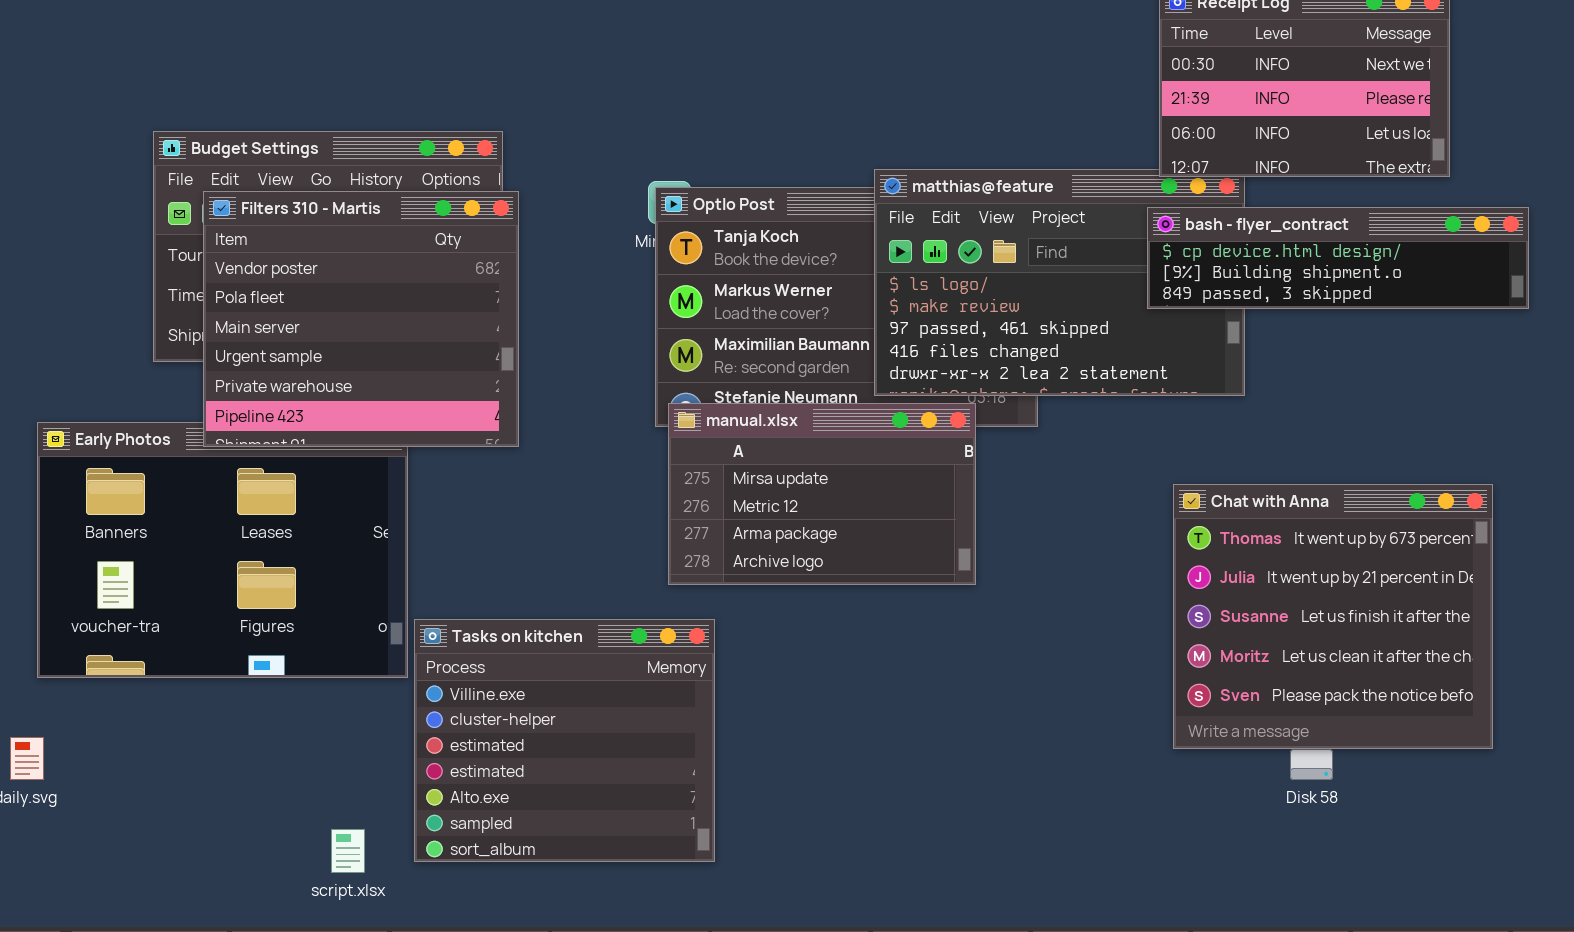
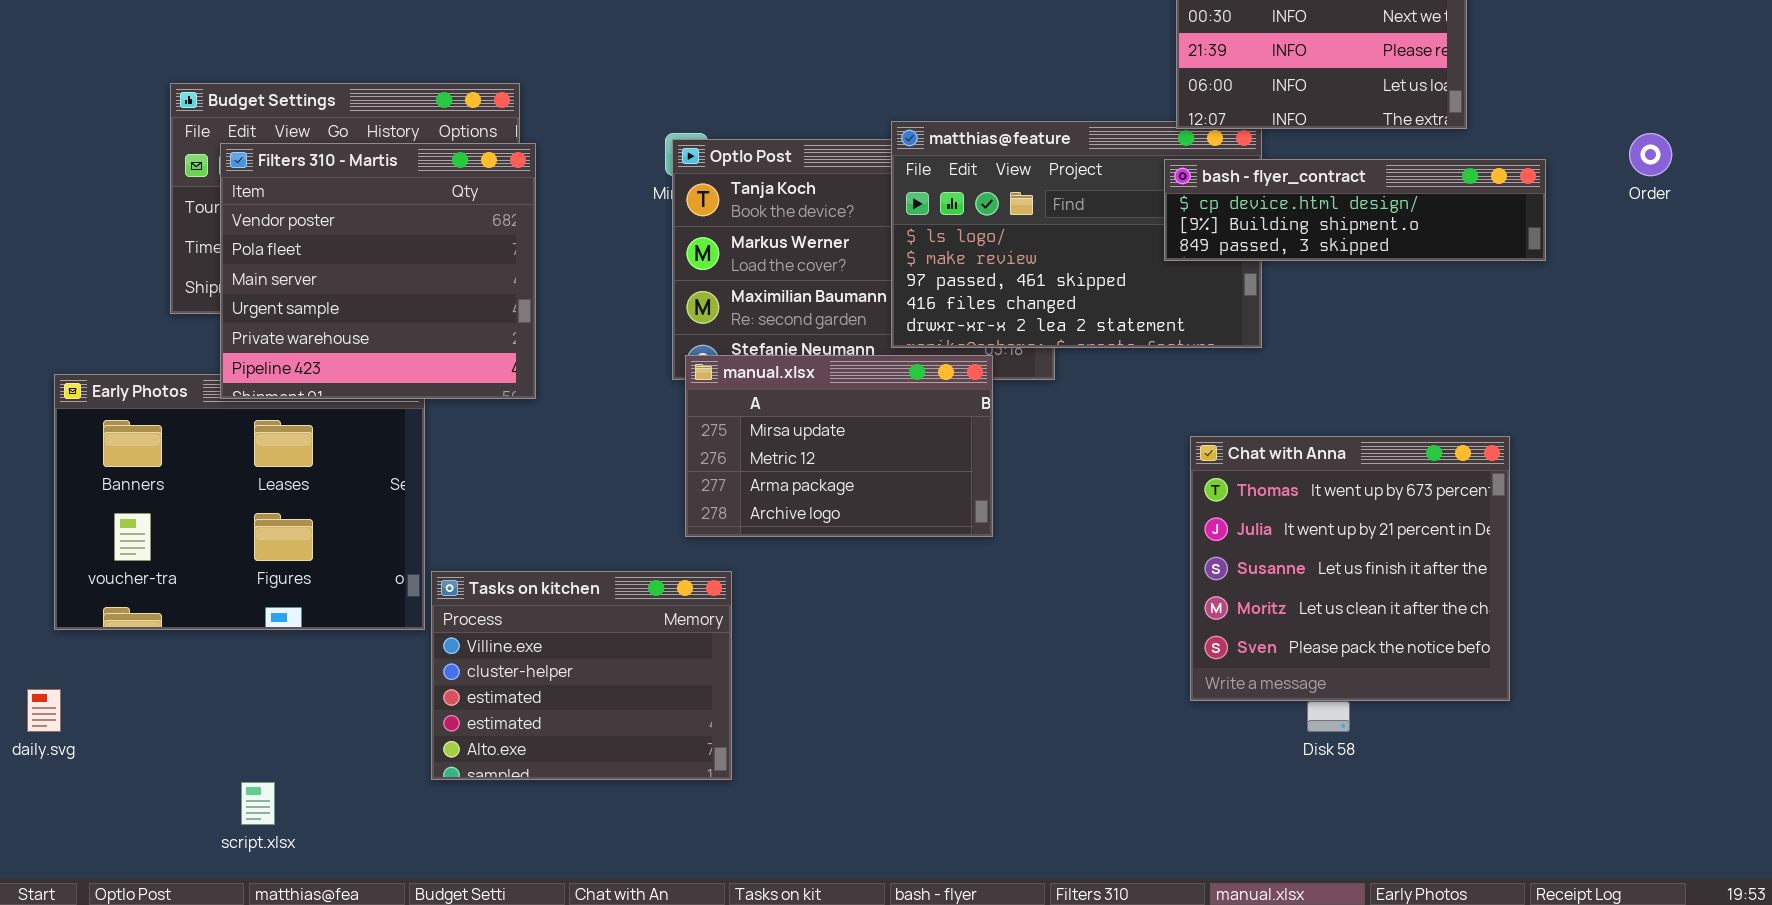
Tasks on kitchen: [414,619,715,862] -> [431,571,732,780], resized
script.xlsx: [331,829,365,873] -> [241,782,275,825], moved

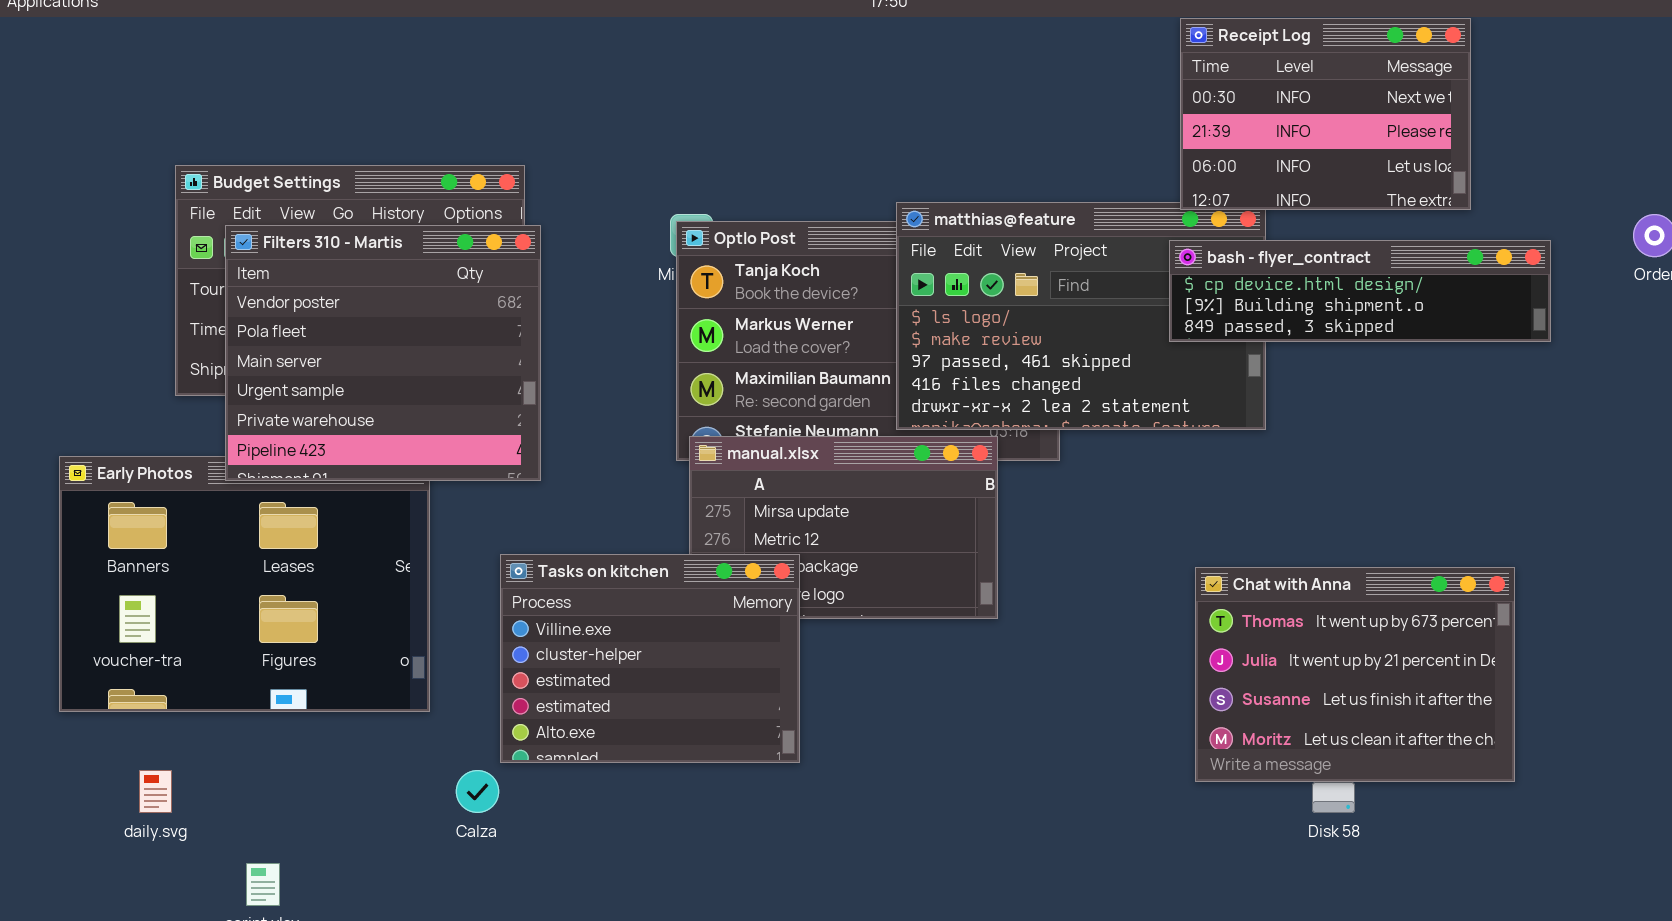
Chat with Anna: [1190,436,1510,701] -> [1195,567,1515,782], resized
Tasks on kitchen: [431,571,732,780] -> [500,554,800,763], moved
daily.svg: [27,689,61,732] -> [139,770,172,813], moved

